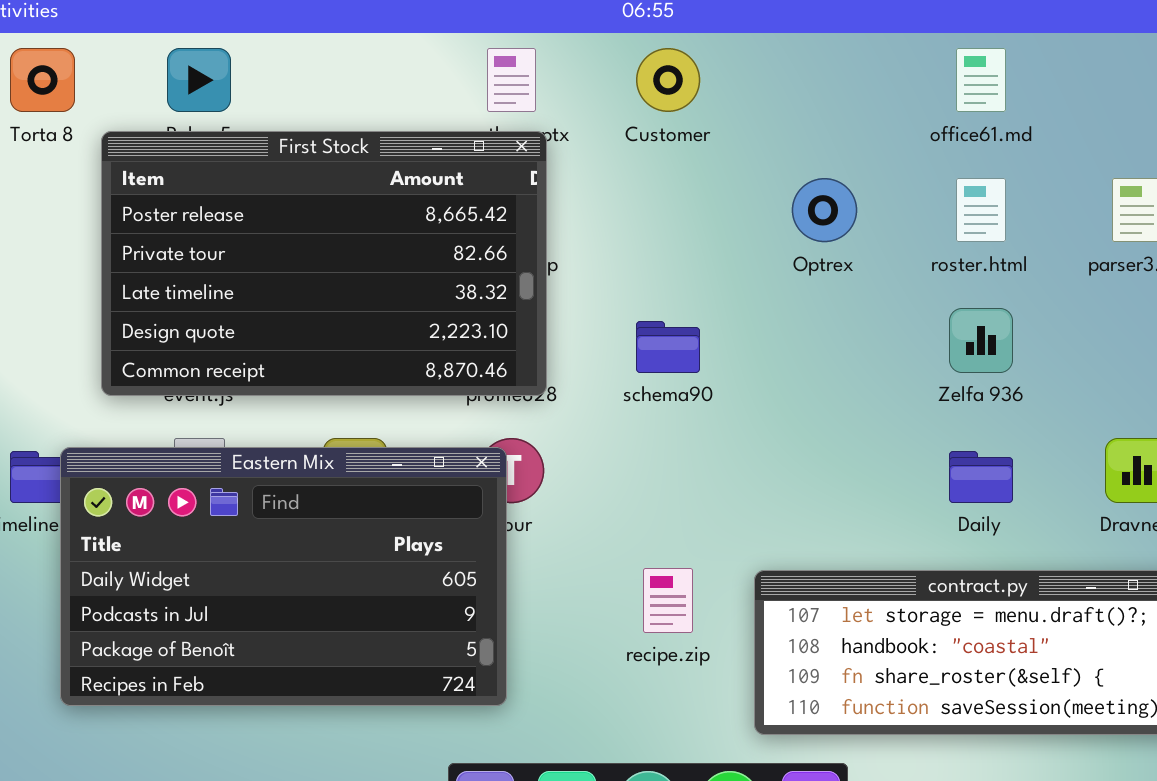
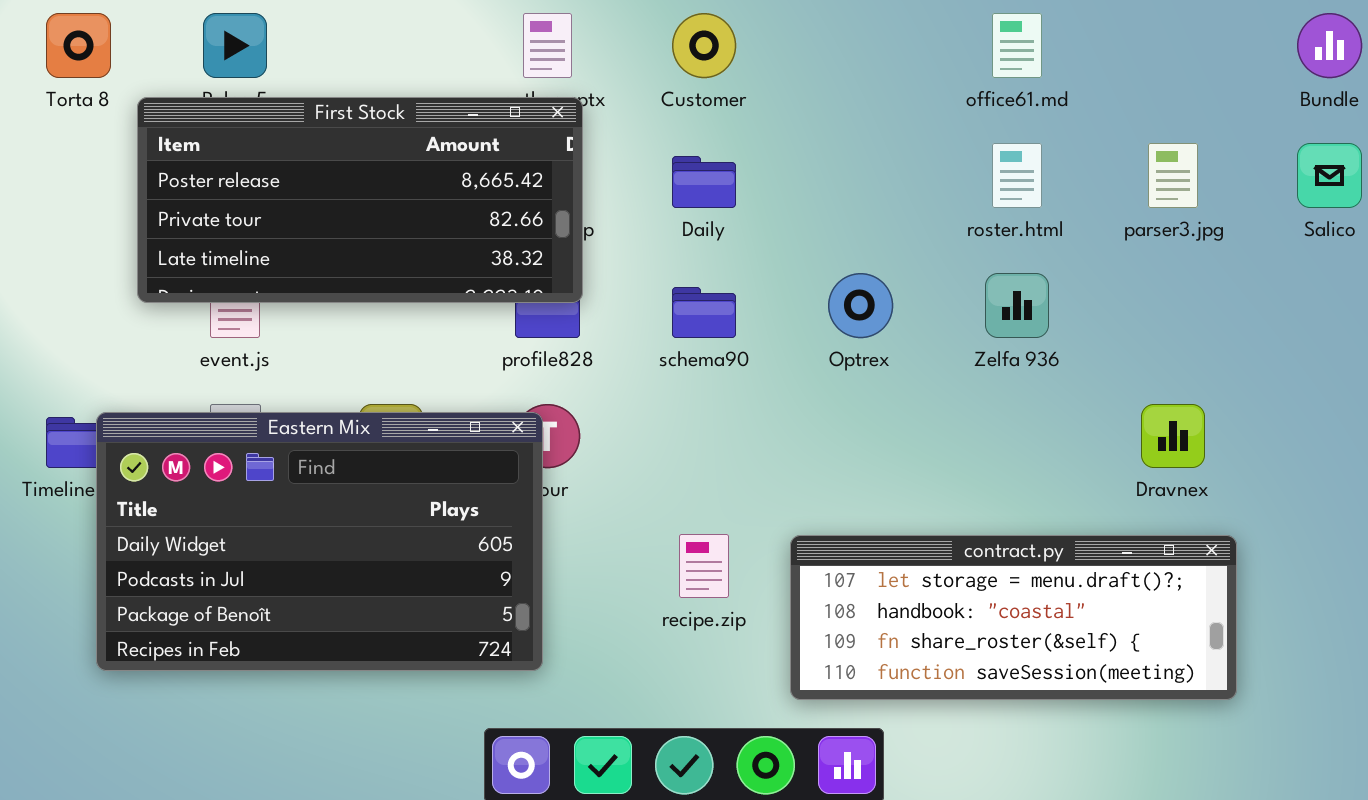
First Stock: [101,131,547,396] -> [137,97,583,303], resized
Optrex: [792,178,857,242] -> [828,273,893,338], moved
Daily: [949,451,1013,503] -> [672,156,736,208], moved

